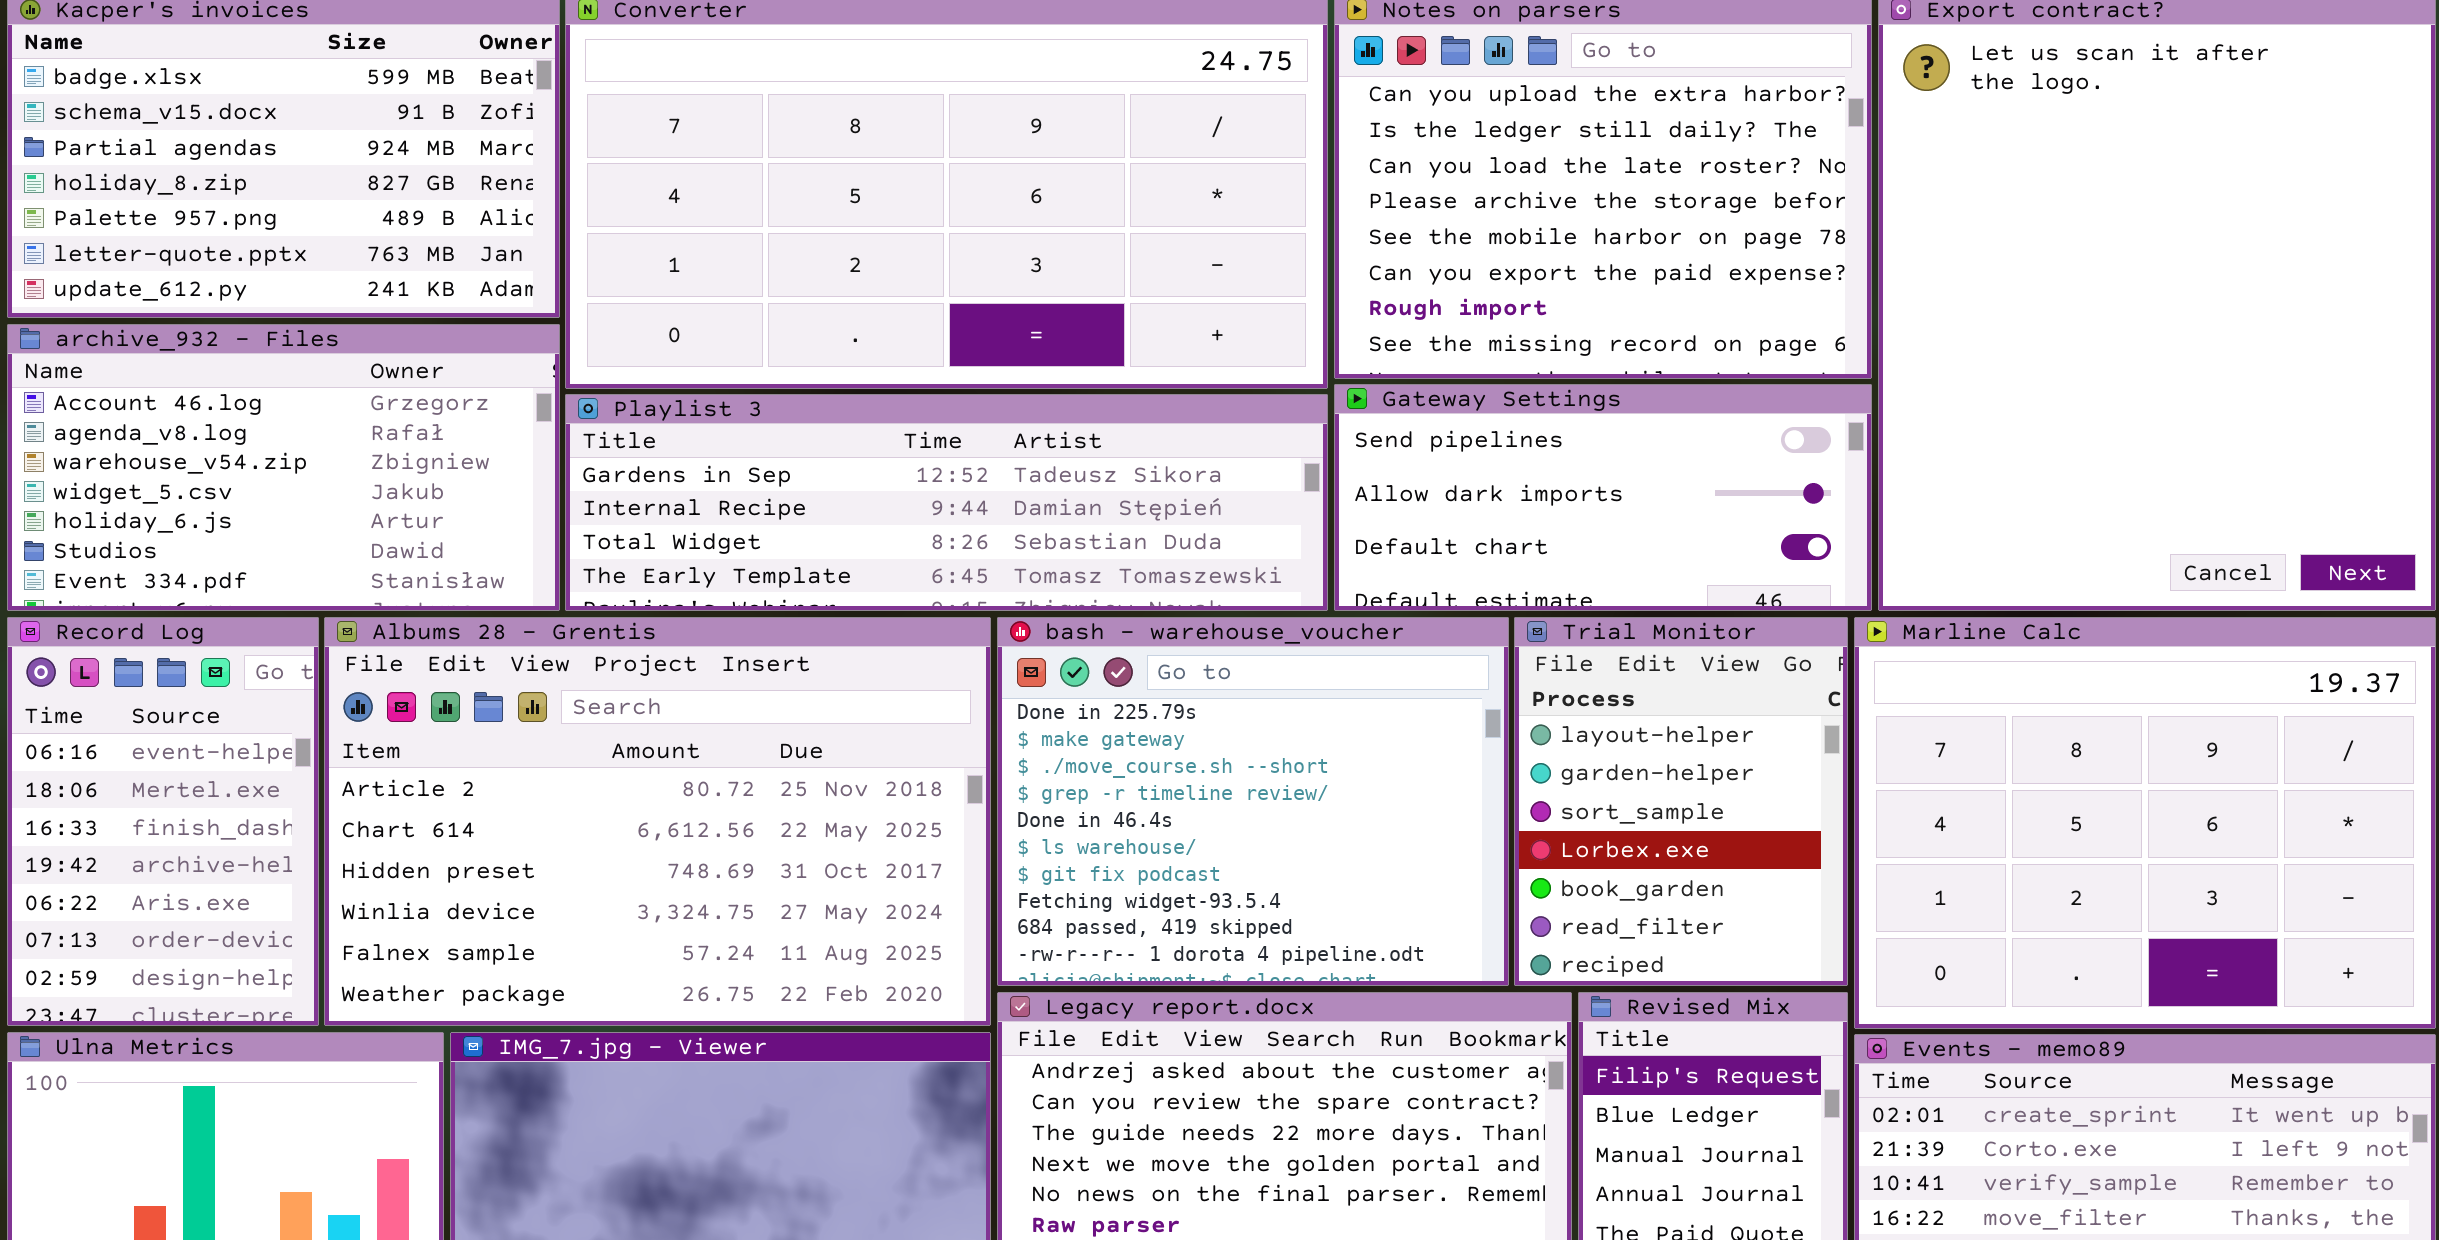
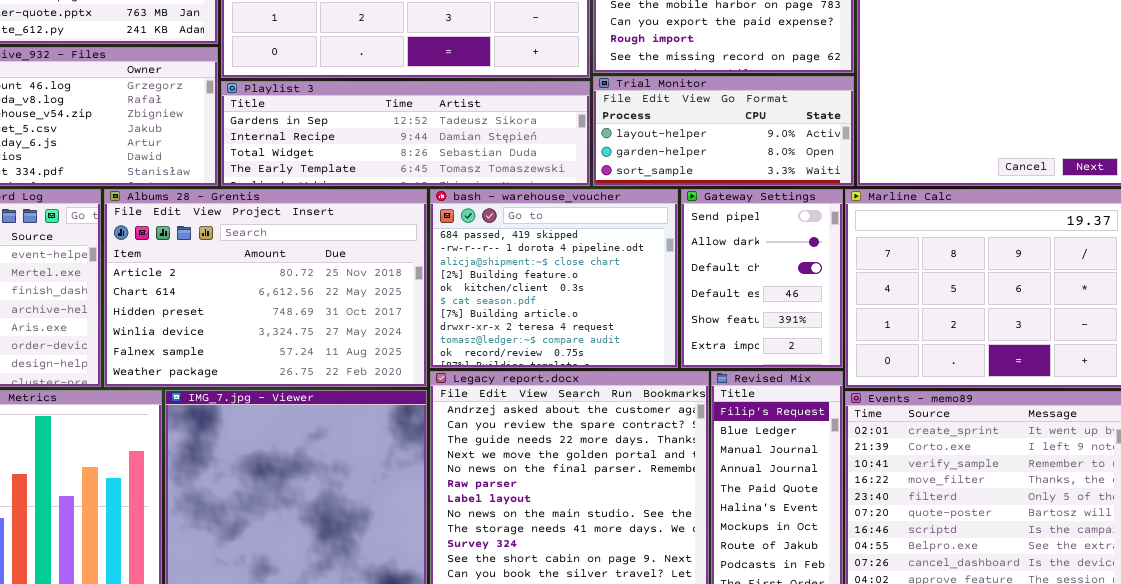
Gateway Settings: [1334,384,1872,611] -> [681,189,843,368], moved, resized
bash - warehouse_voucher: [997,617,1509,986] -> [430,189,678,368], scrolled down 8 rows
Trial Monitor: [1514,617,1848,986] -> [593,76,854,186], moved, resized

